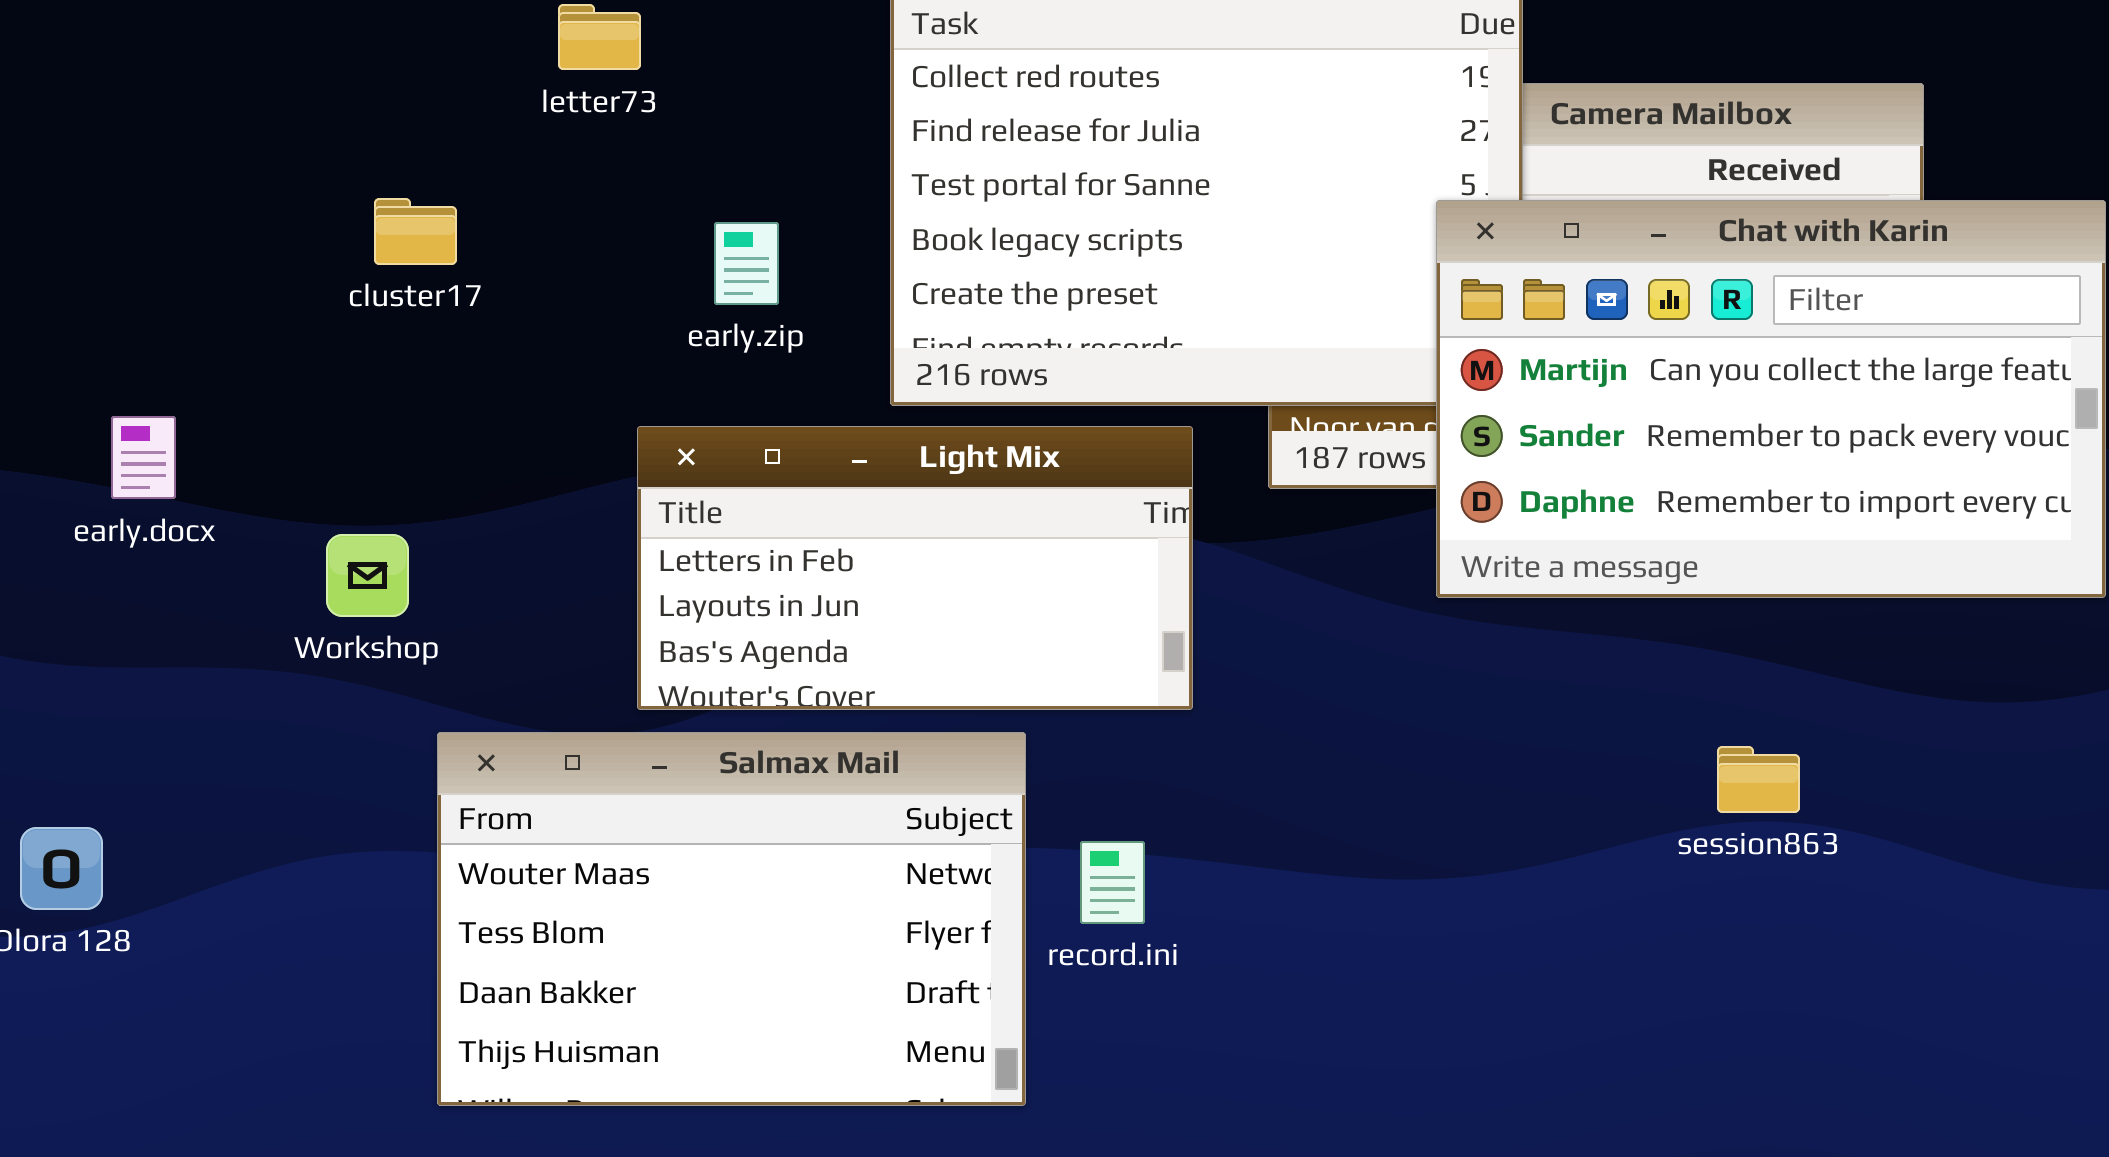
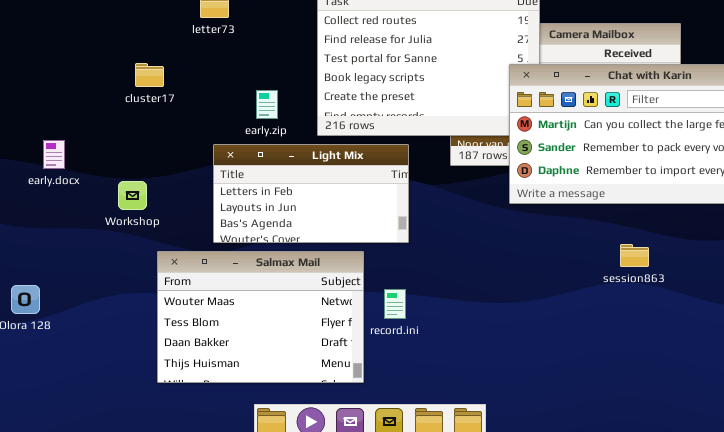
early.zip: [714,222,779,305] -> [256,90,278,119], moved
Light Mix: [637,426,1193,710] -> [213,144,409,243], moved
session863: [1717,746,1800,813] -> [620,244,649,267], moved

